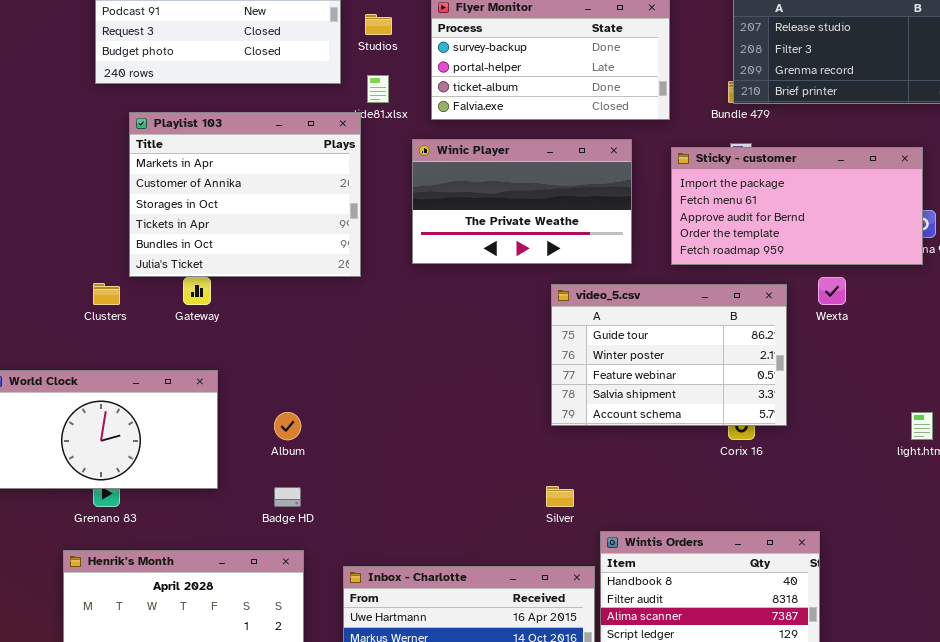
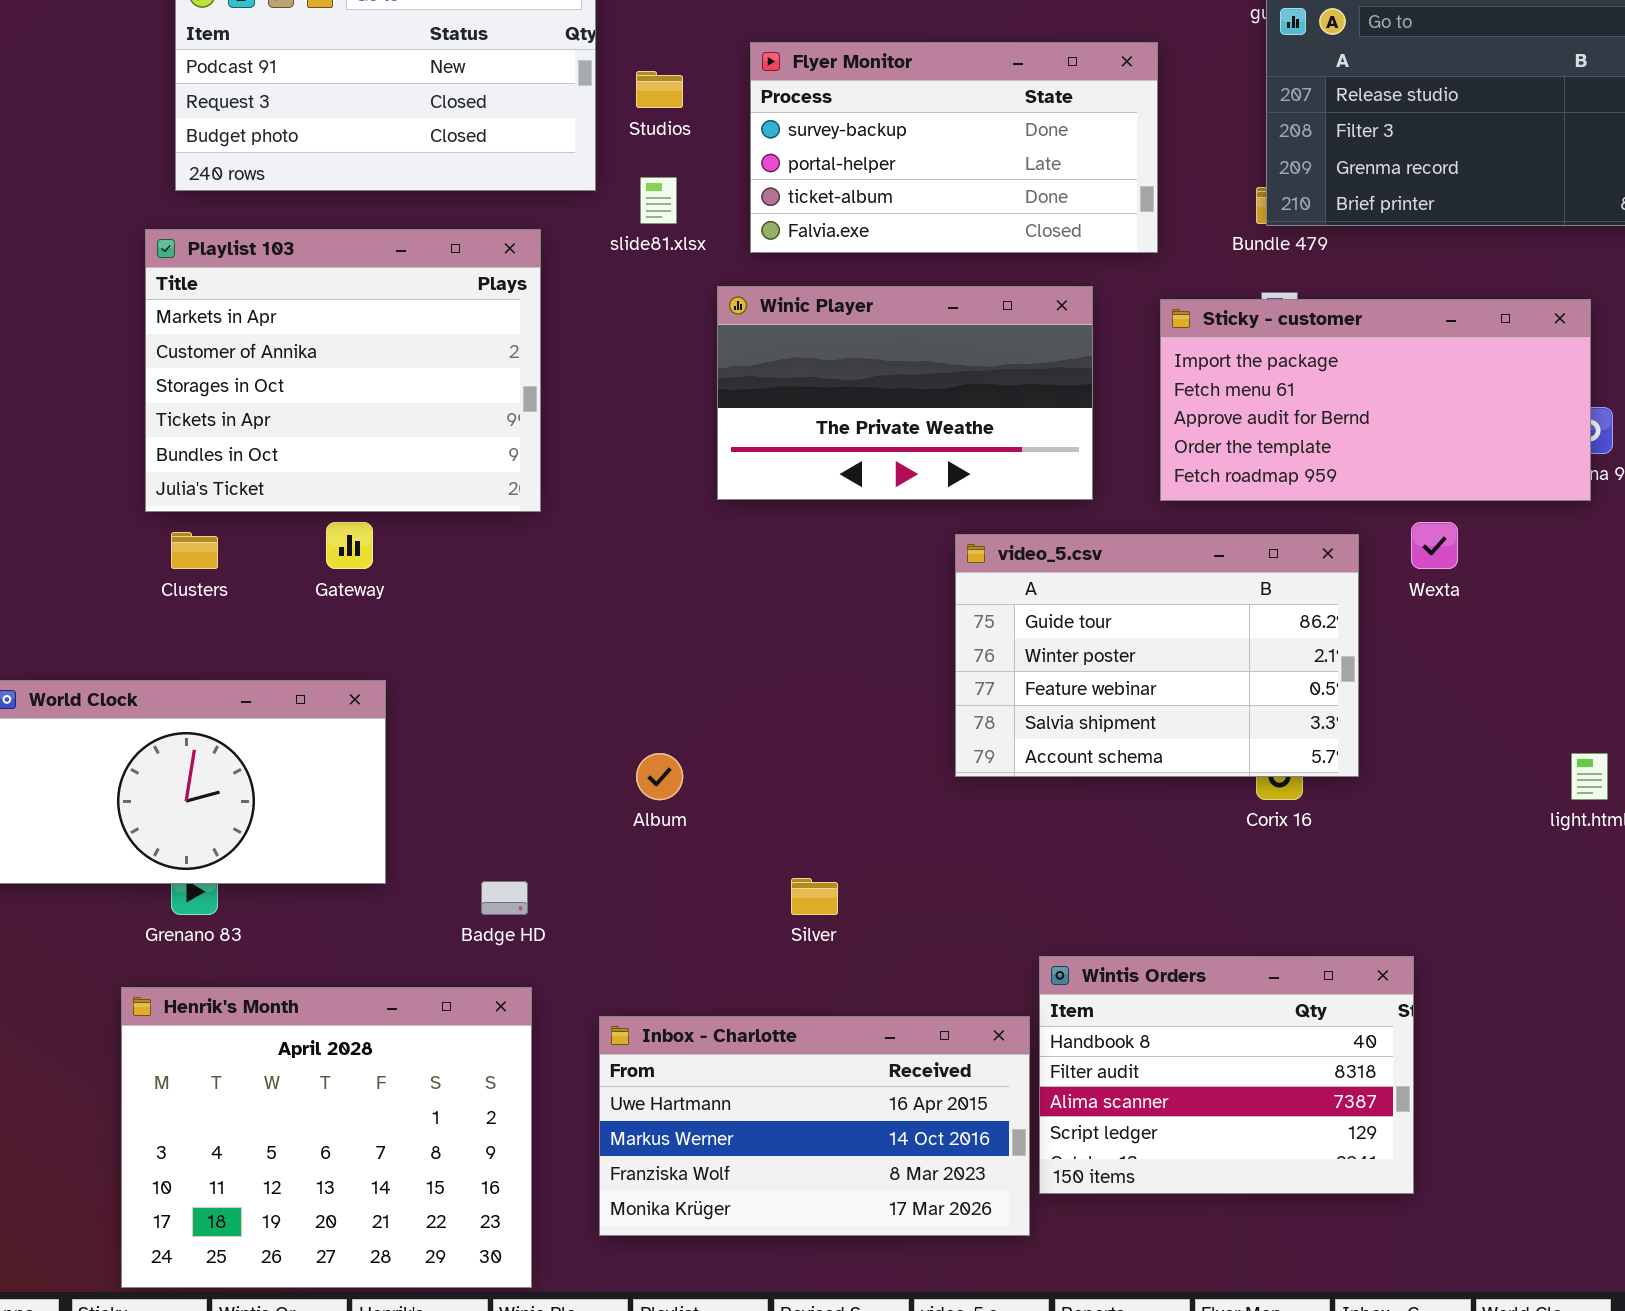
Playlist 103: [129,112,361,277] -> [145,229,541,512], moved
Album: [274,412,301,440] -> [636,753,683,800], moved
Silver: [546,486,574,507] -> [791,878,838,915], moved

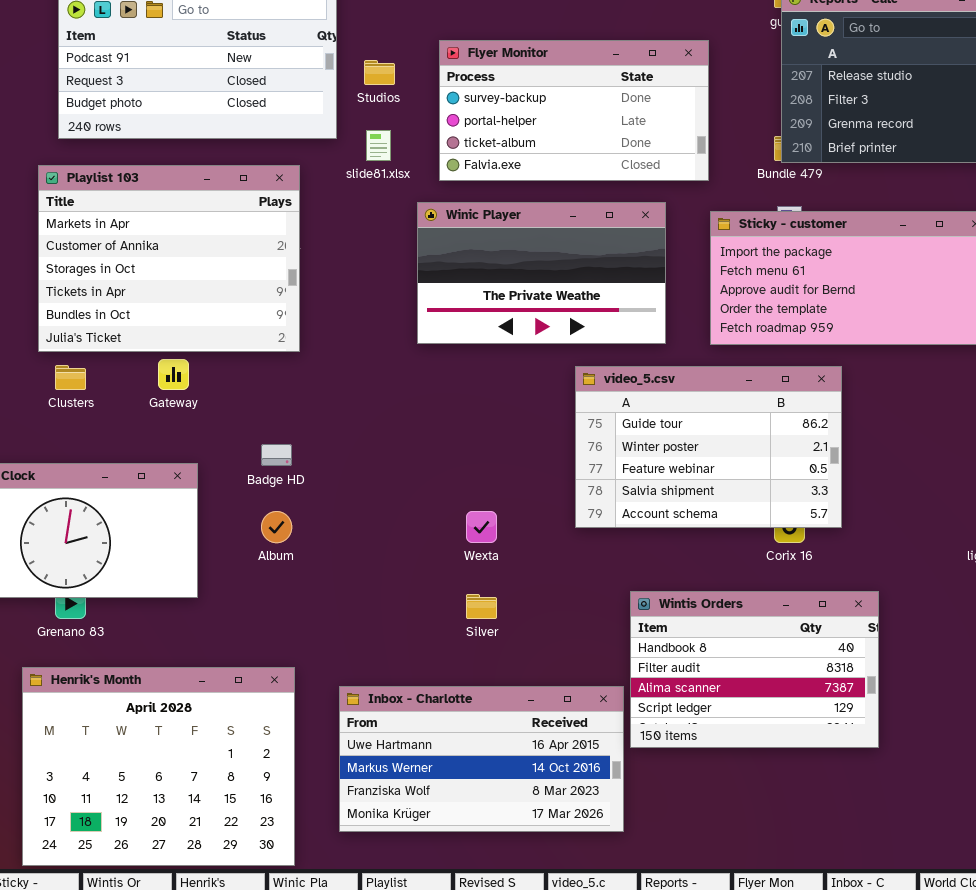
Wexta: [1411,522,1458,569] -> [466,511,497,543], moved
Album: [636,753,683,800] -> [261,511,292,543], moved
Badge HD: [481,881,528,915] -> [261,444,292,466], moved
Wintis Orders: [1039,956,1414,1194] -> [630,591,879,748], moved

